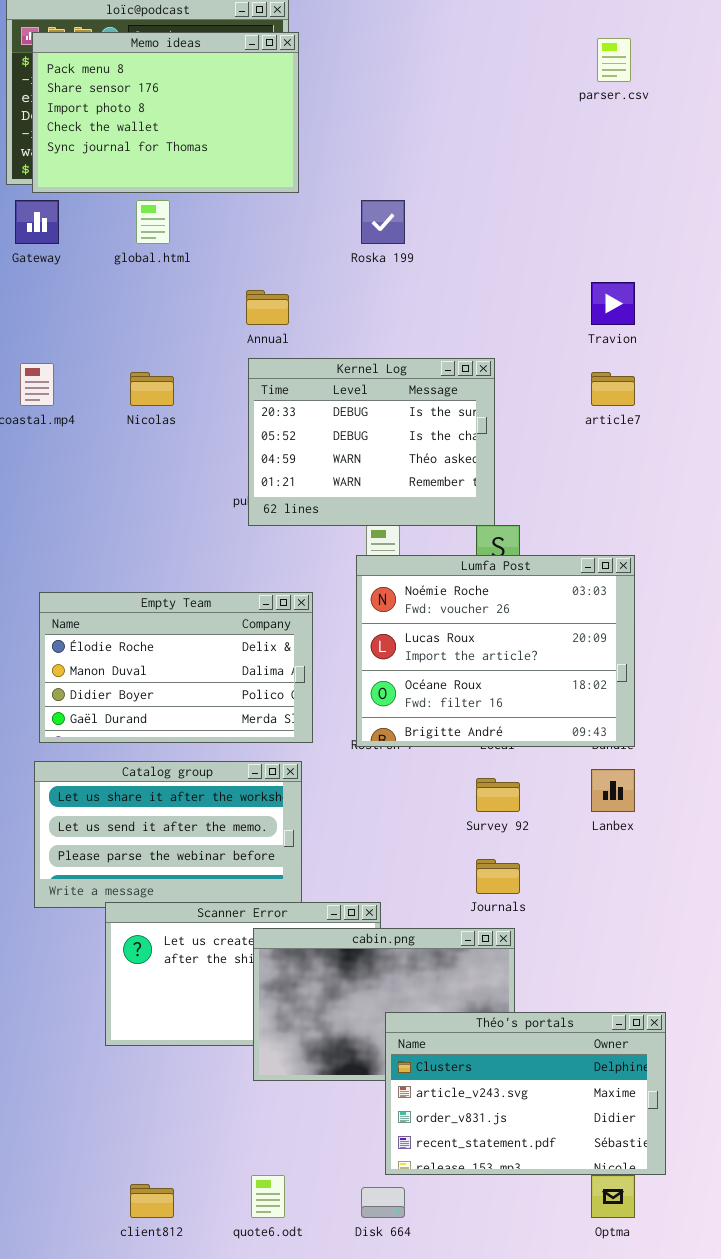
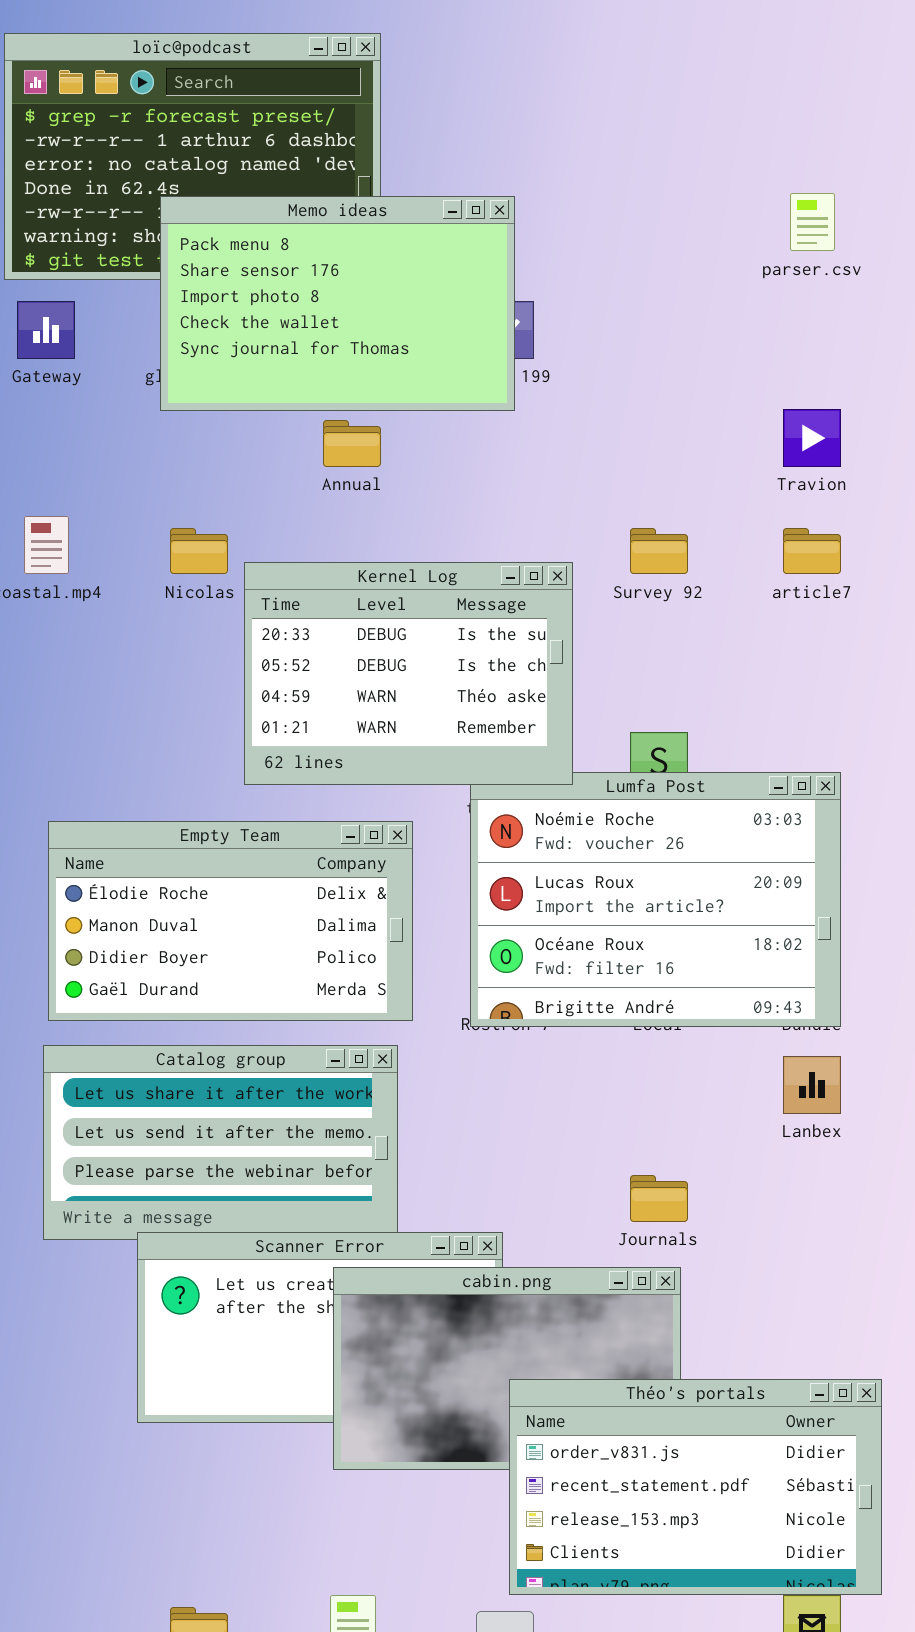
Memo ideas: [32,32,299,193] -> [160,196,515,411], moved
parser.csv: [597,38,631,82] -> [790,193,835,251], moved
Kernel Log: [248,358,495,526] -> [244,562,573,785], moved
Survey 92: [476,778,520,812] -> [630,528,688,574], moved
Théo's portals: [385,1012,666,1175] -> [509,1379,882,1595], scrolled down 2 rows

